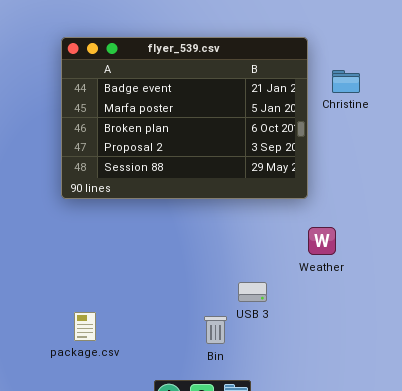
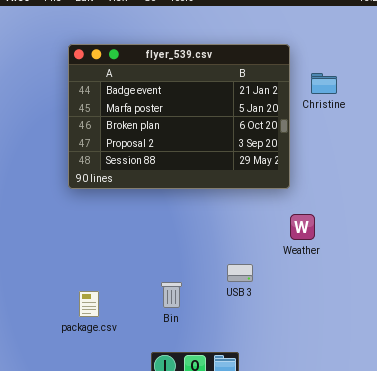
Bin: [204,316,227,344] -> [161,282,182,308], moved

